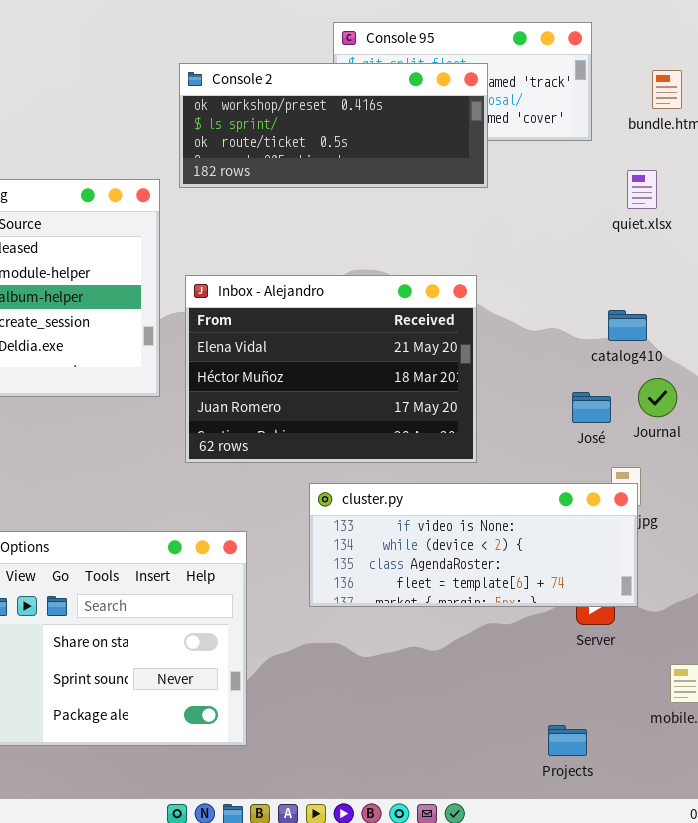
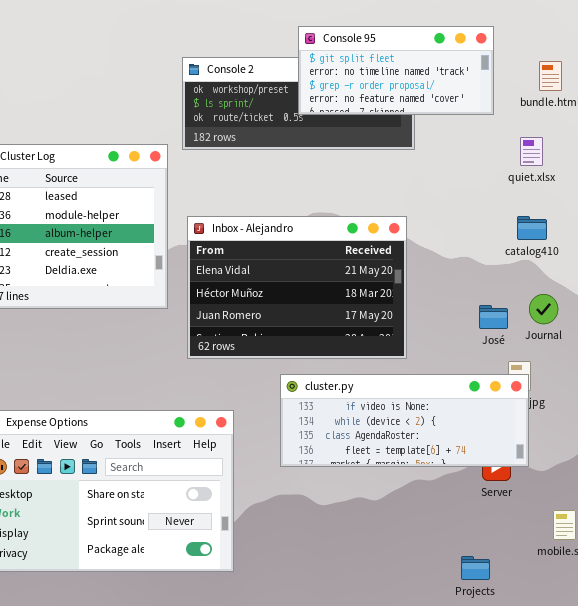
Console 95: [333,22,592,141] -> [298,26,494,115], raised
catalog410: [608,310,647,341] -> [517,216,547,240], moved

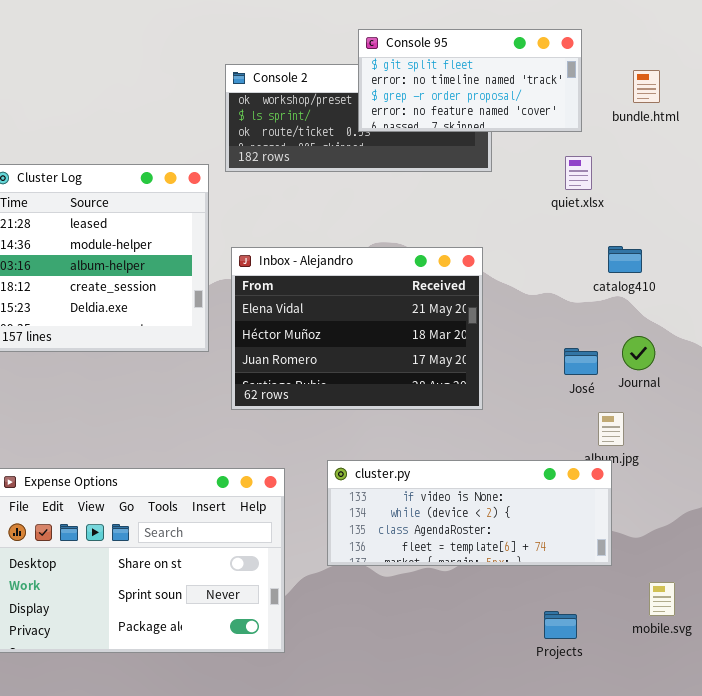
quiet.xlsx: [520,137,543,166] -> [565,156,592,190], moved
cluster.py: [280,374,529,467] -> [327,460,612,566], moved
Projects: [461,556,490,580] -> [544,611,577,639], moved

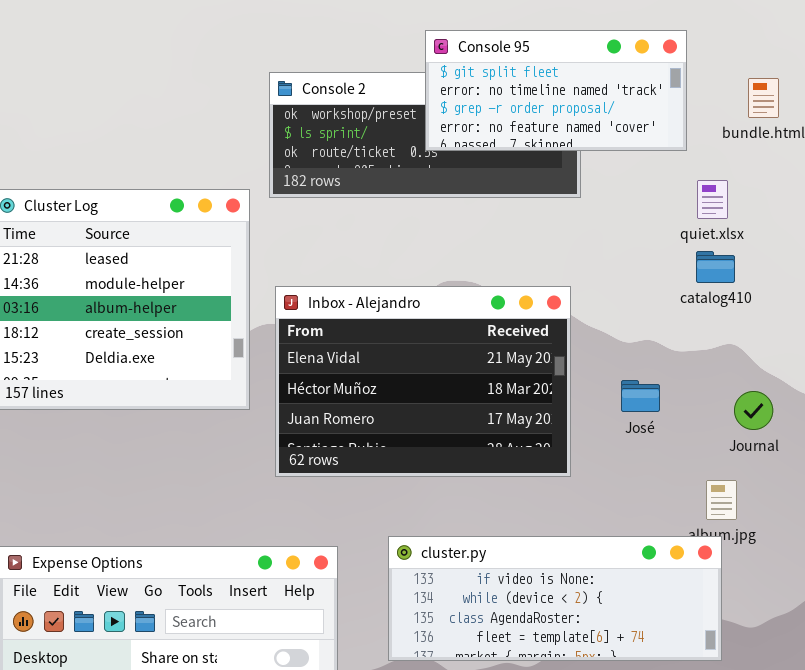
quiet.xlsx: [565,156,592,190] -> [697,180,728,219], moved
catalog410: [608,246,642,273] -> [696,251,735,283], moved
José: [564,348,598,375] -> [621,380,660,412], moved

